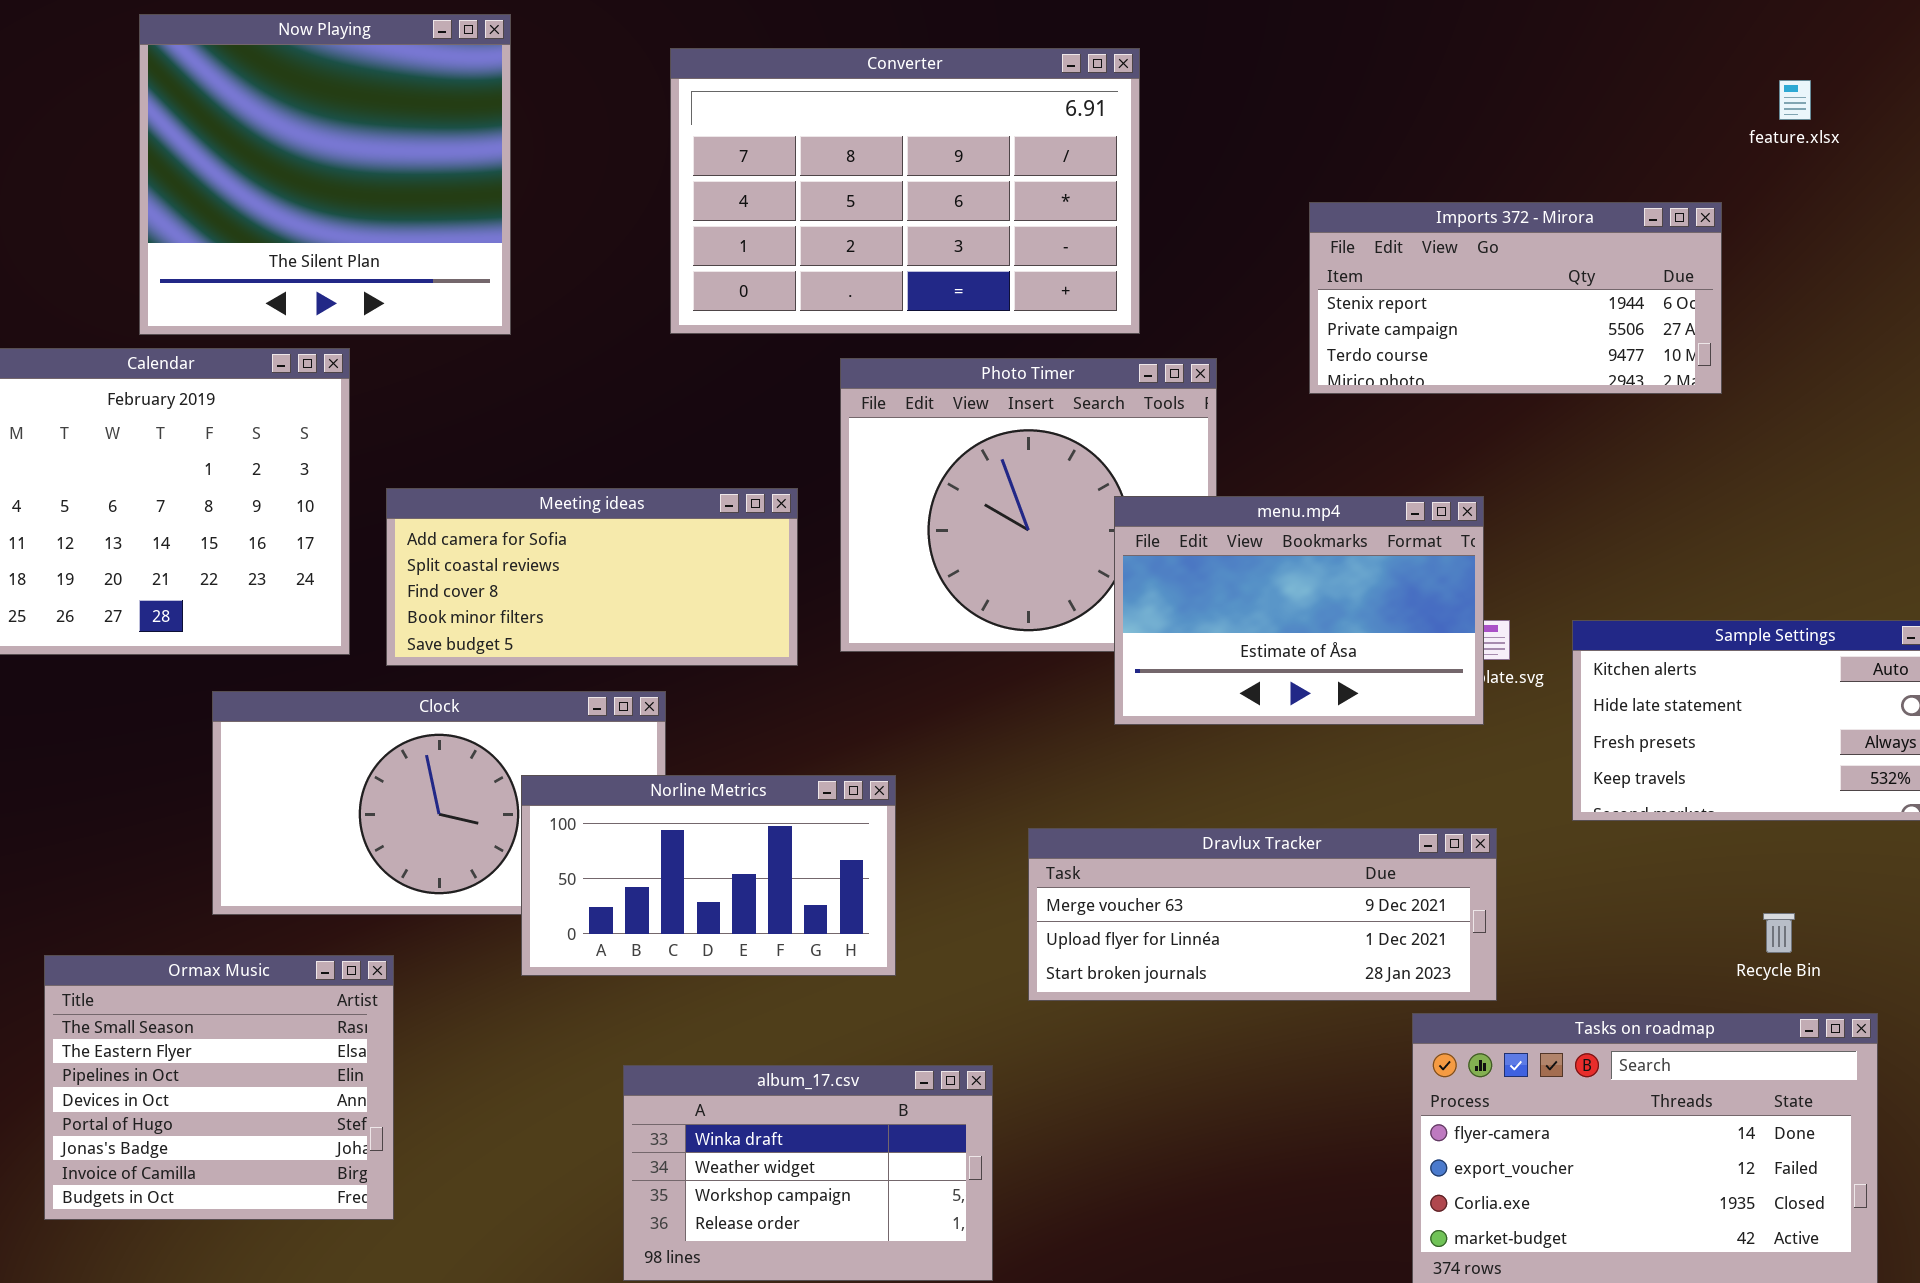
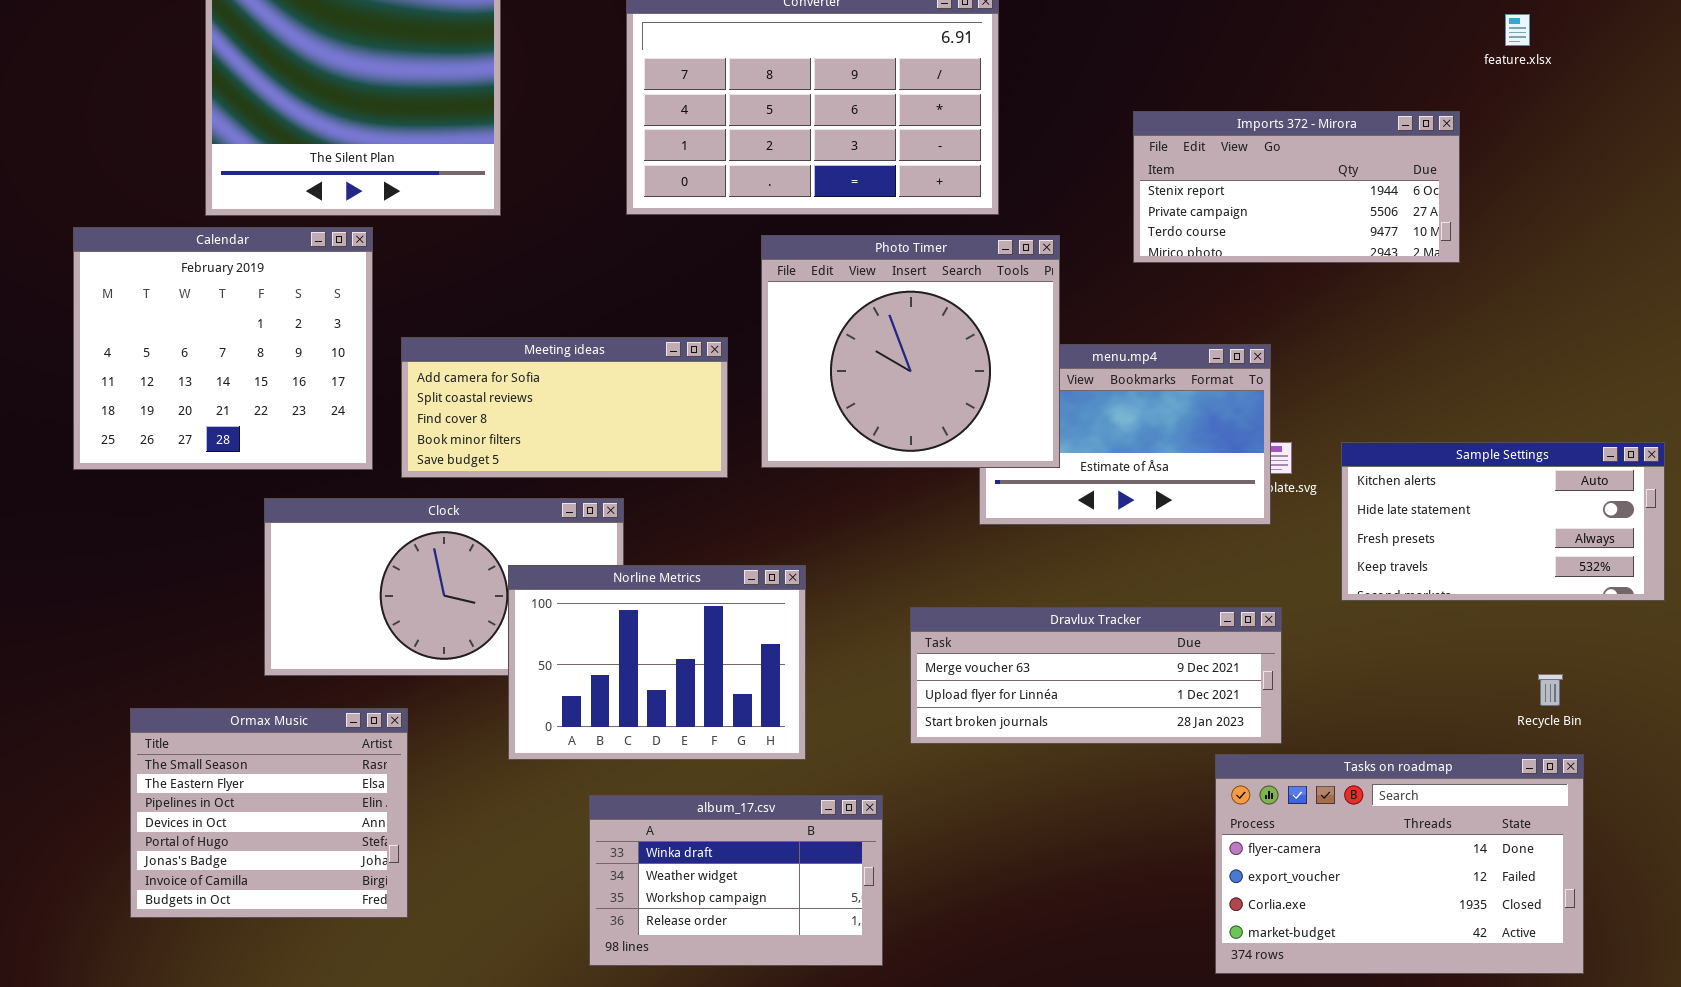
Photo Timer: [840,358,1217,652] -> [761,235,1060,468], raised
Norline Metrics: [521,775,896,976] -> [508,565,806,760], resized
Recycle Bin: [1763,913,1795,953] -> [1538,674,1563,706], moved

